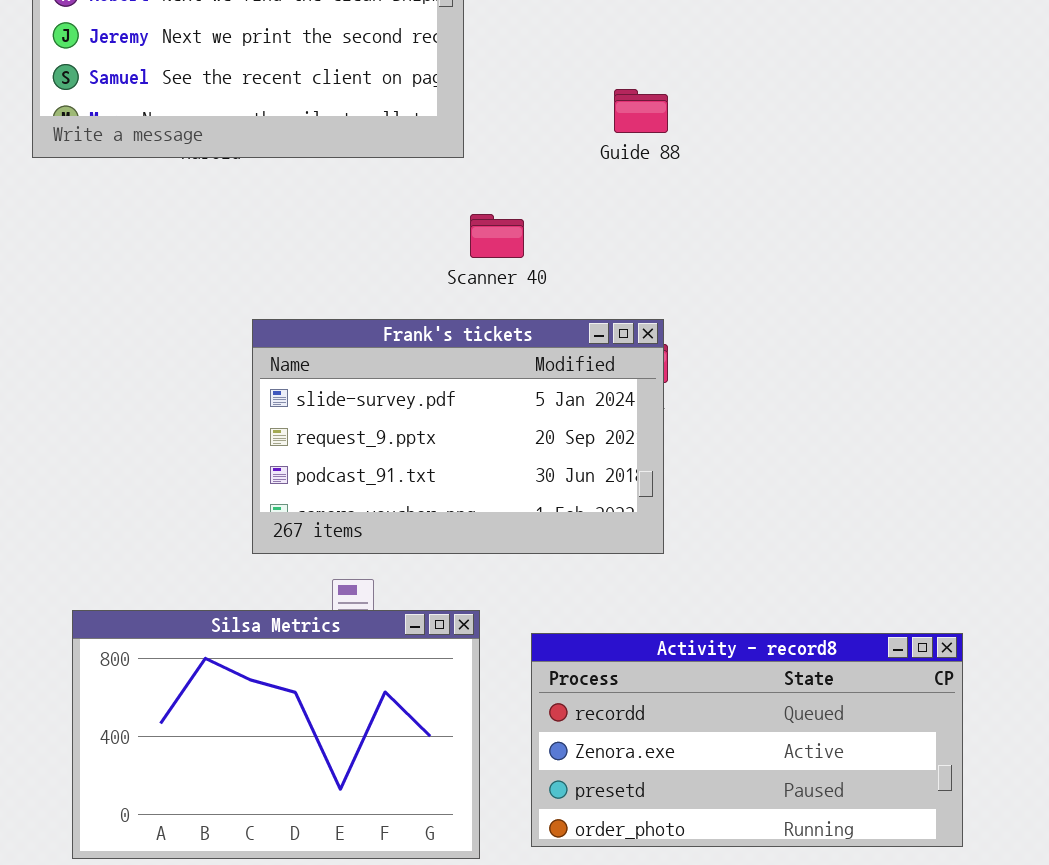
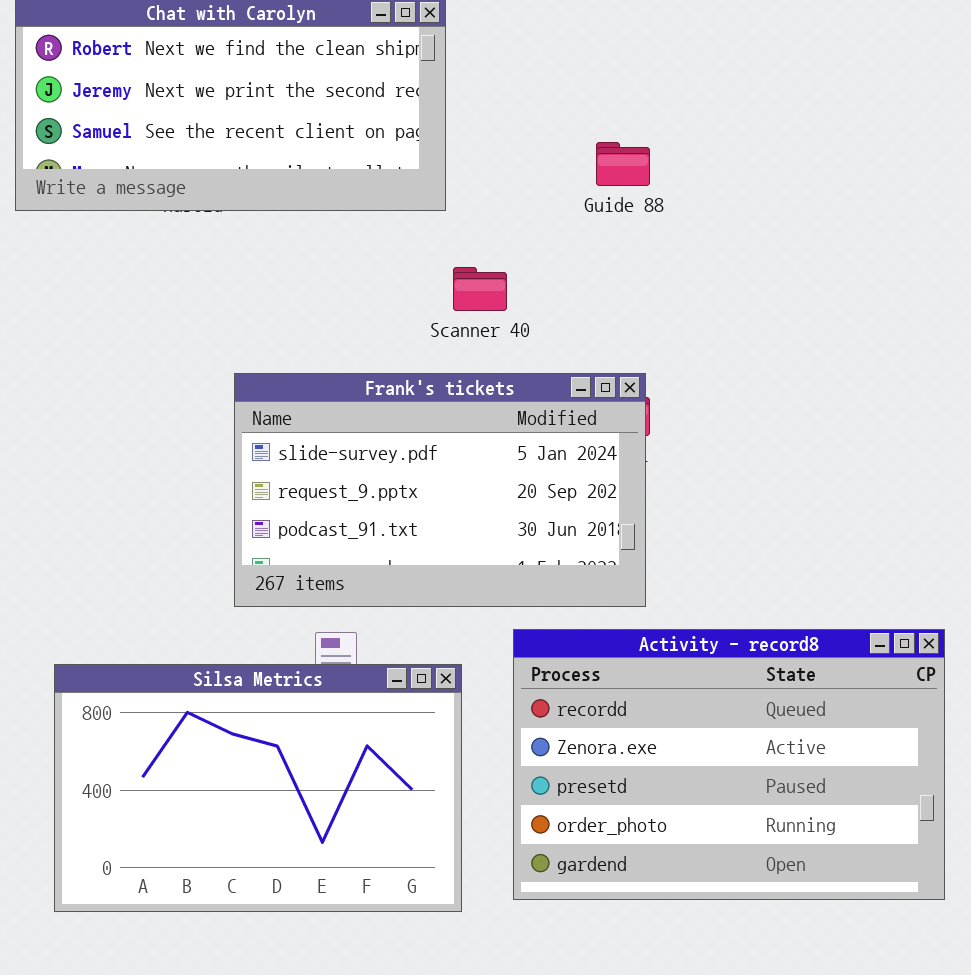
Activity - record8: [531,633,963,847] -> [513,629,945,900], resized

